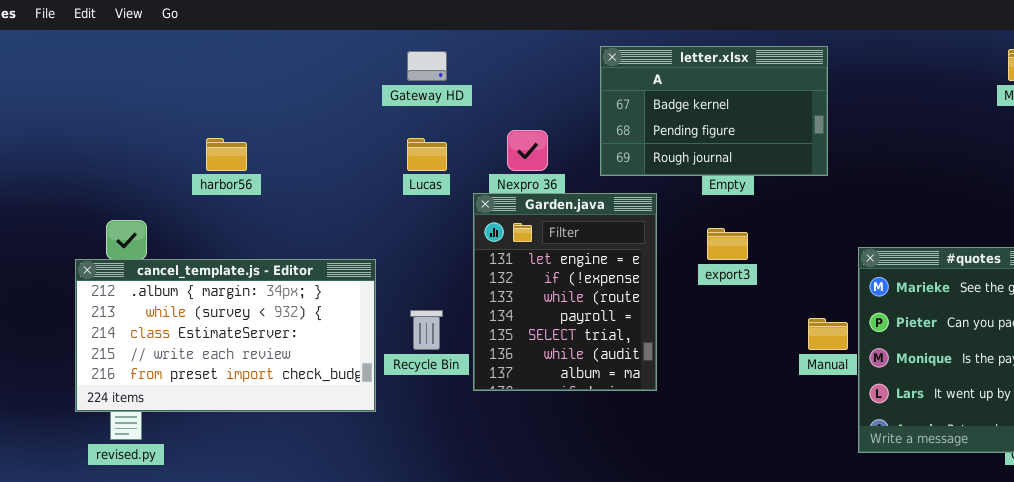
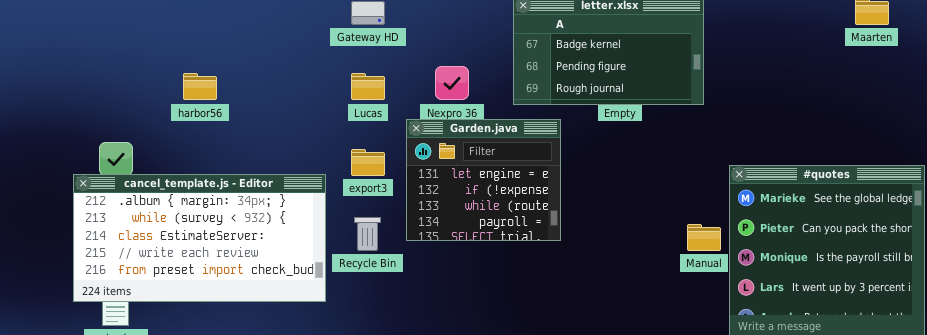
Garden.java: [473,193,657,391] -> [406,119,561,241], resized
export3: [707,228,748,260] -> [351,149,385,176], moved

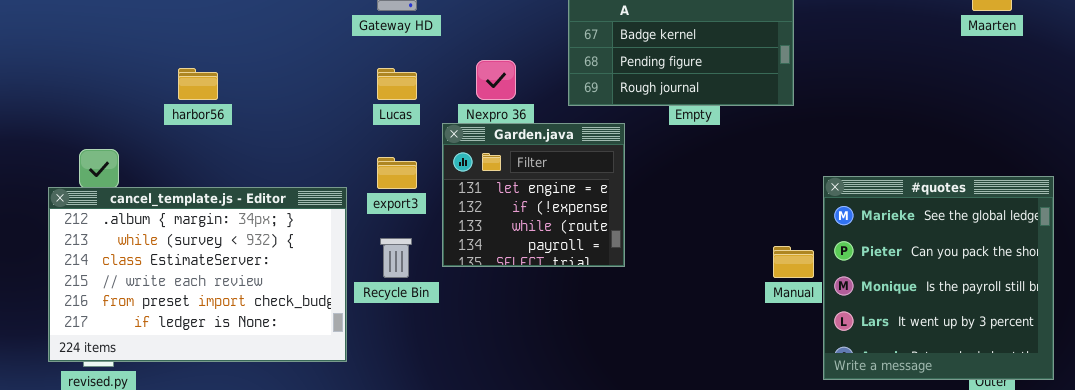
cancel_template.js - Editor: [73,174,326,302] -> [48,187,347,362], resized

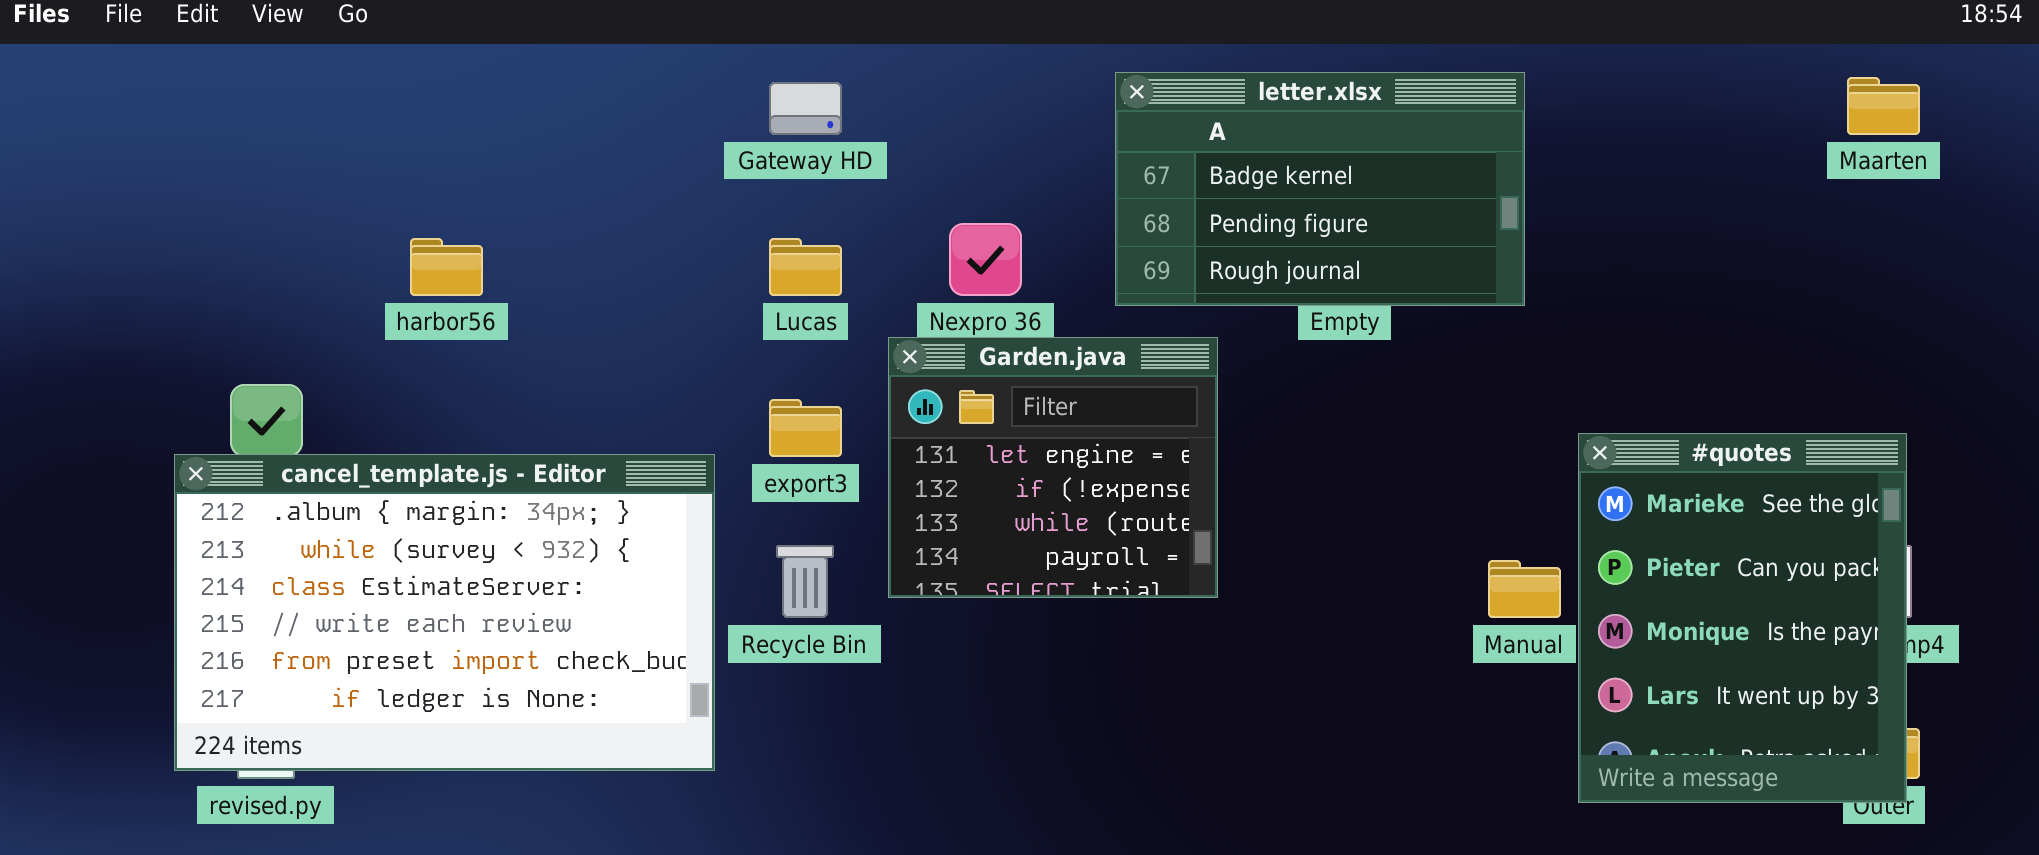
#quotes: [823,176,1054,380] -> [1578,433,1907,803], resized

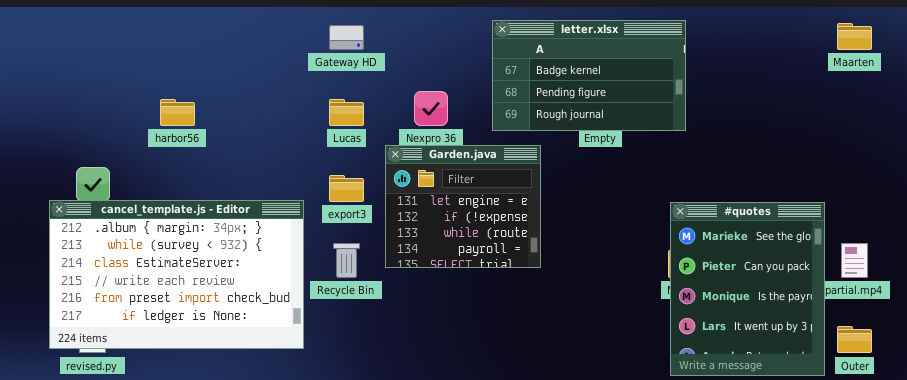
#quotes: [1578,433,1907,803] -> [670,202,825,376], moved

